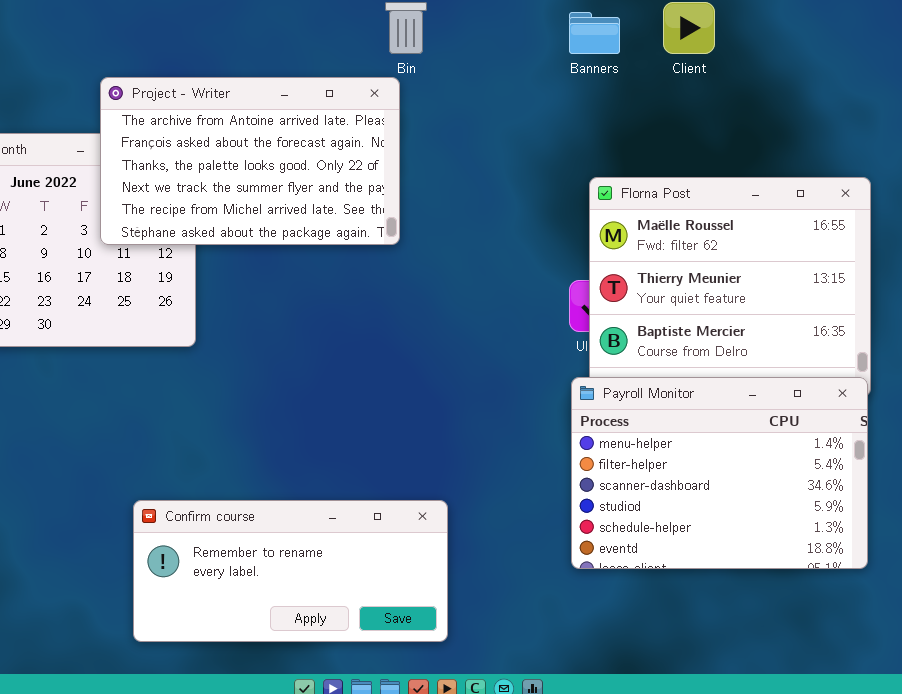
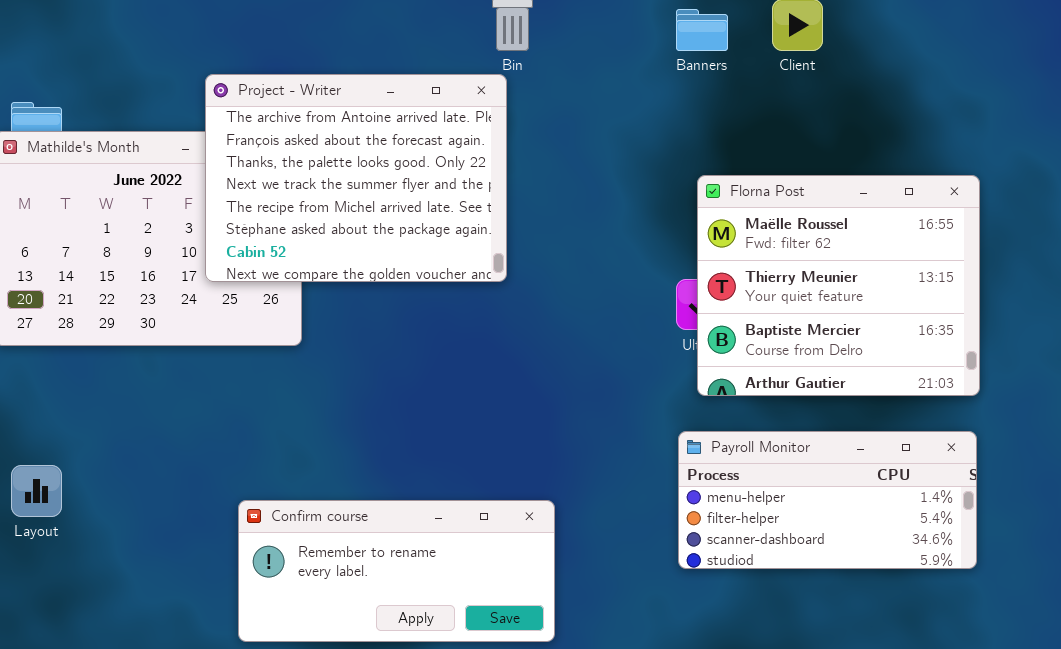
Project - Writer: [100,77,400,245] -> [205,74,507,282], resized
Payroll Monitor: [571,377,868,569] -> [678,431,977,569], resized

